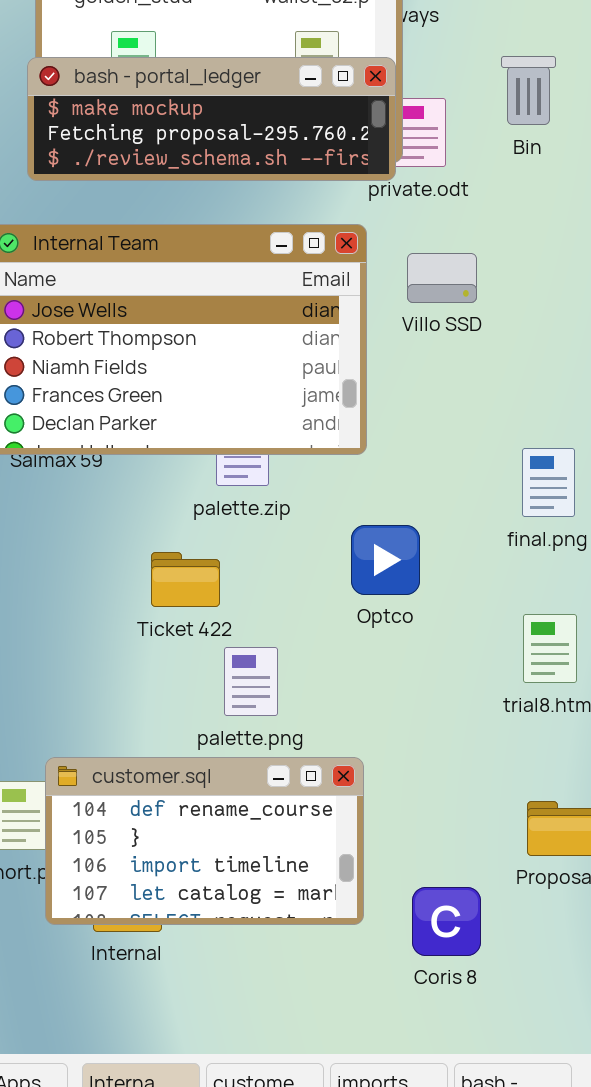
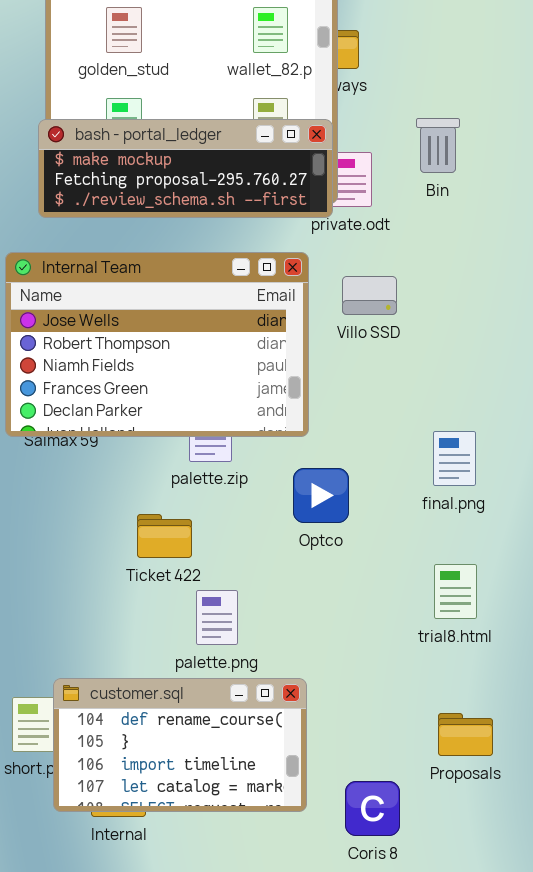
Optco: [351,525,420,595] -> [293,468,349,523], moved

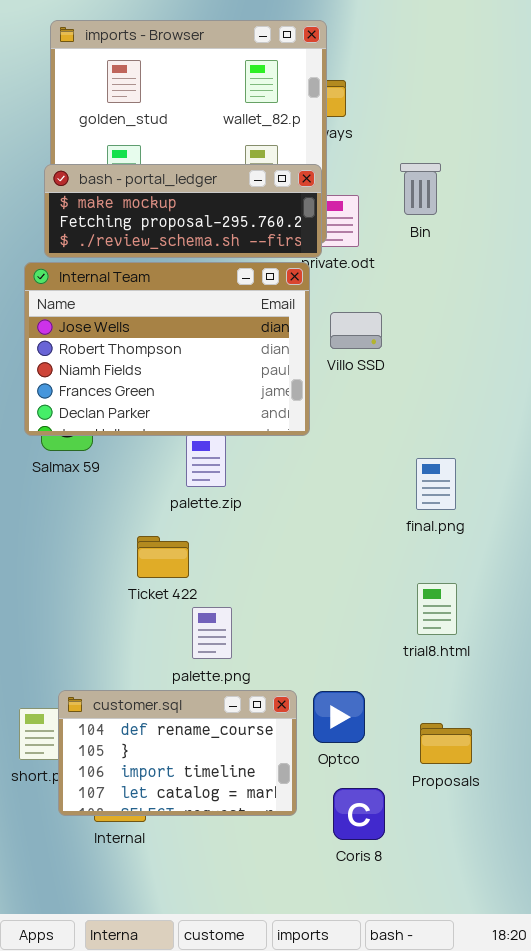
Internal Team: [5,252,309,437] -> [24,262,310,436], moved
Optco: [293,468,349,523] -> [313,691,365,743], moved

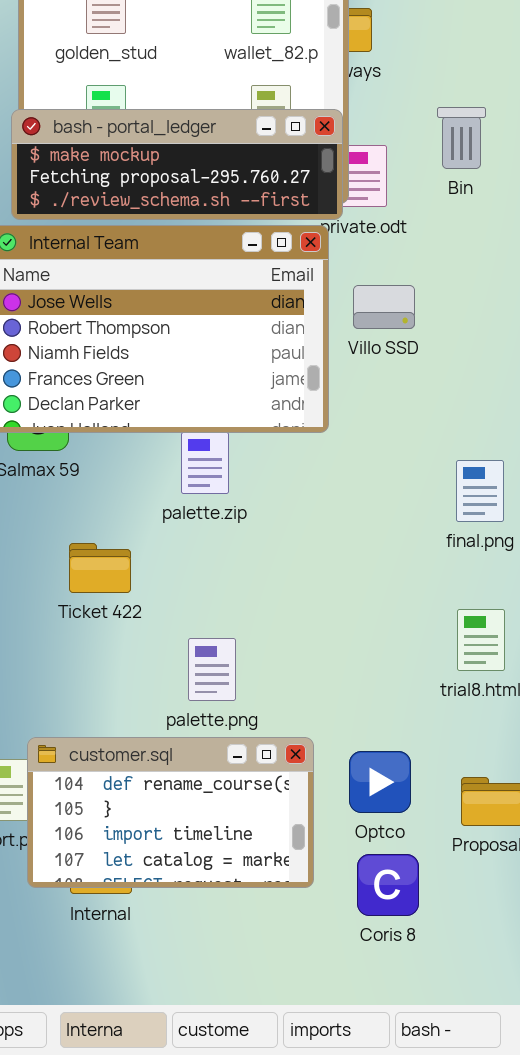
Ticket 422: [137,536,189,578] -> [69,543,131,593], moved
Optco: [313,691,365,743] -> [349,751,411,813], moved

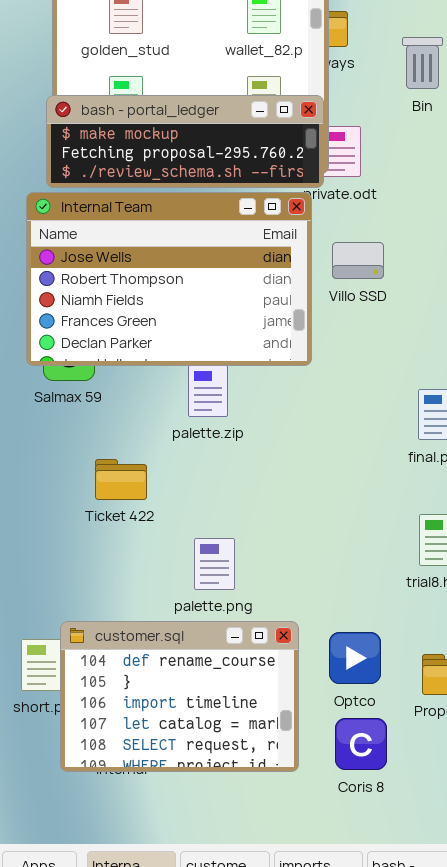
Bin: [437,107,486,169] -> [402,37,443,89], moved
customer.sql: [27,737,314,888] -> [60,621,299,772], resized

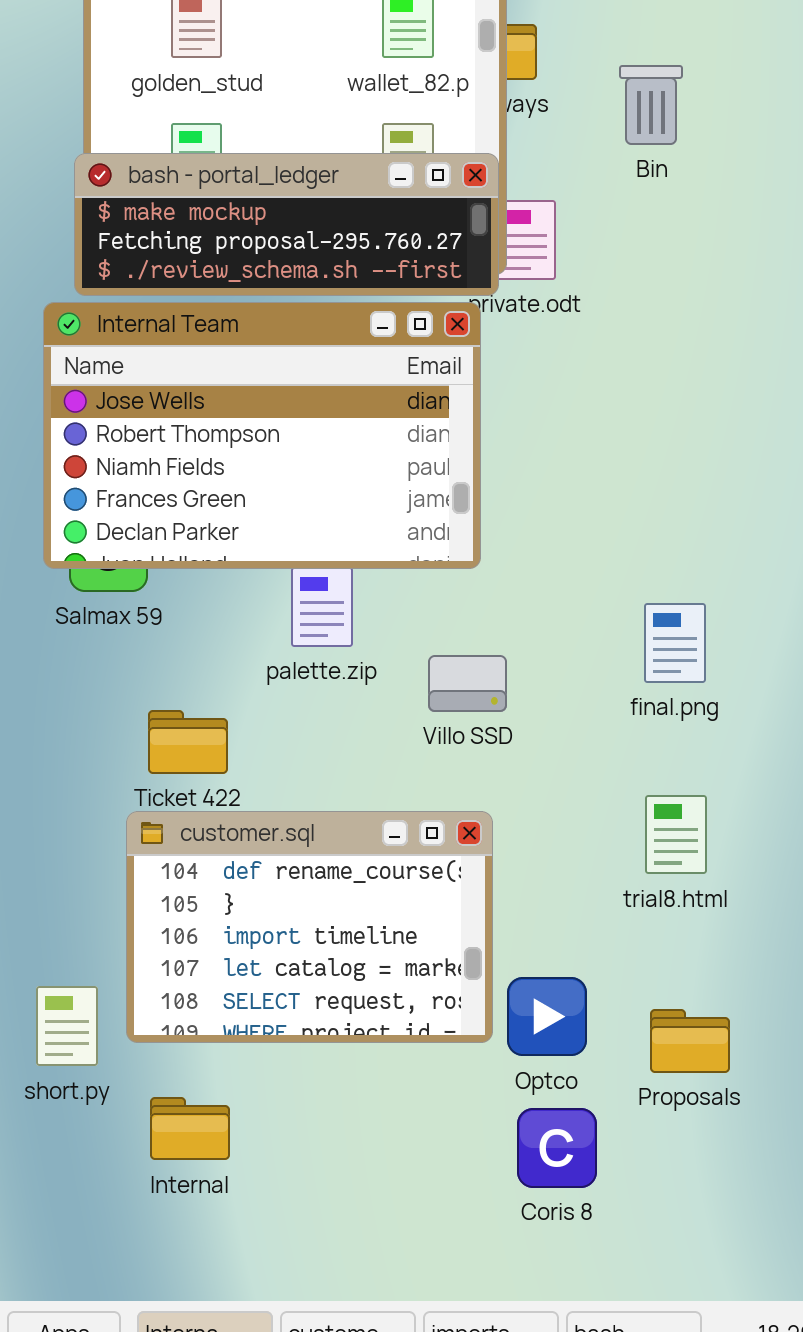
Villo SSD: [332,242,384,279] -> [428,655,507,712], moved
customer.sql: [60,621,299,772] -> [126,811,493,1043], moved

